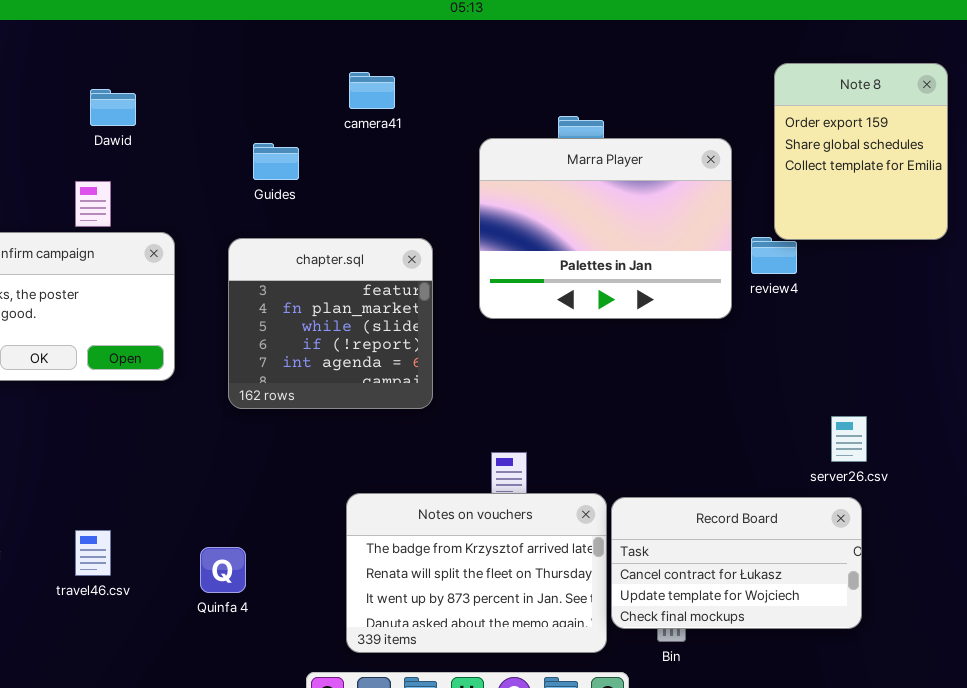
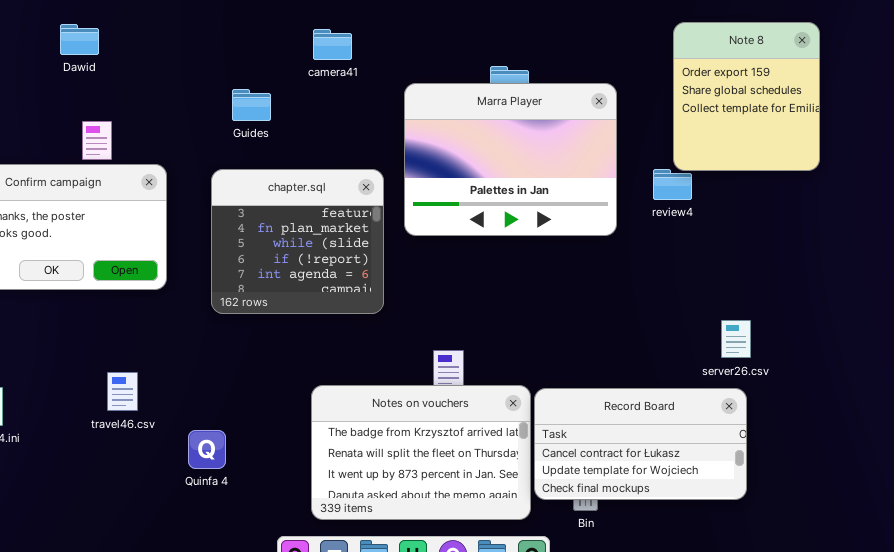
Dawid: [90,89,136,126] -> [60,24,99,55], moved
Marra Player: [479,138,732,319] -> [404,83,617,236], moved
travel46.csv: [75,530,111,576] -> [107,372,138,411], moved

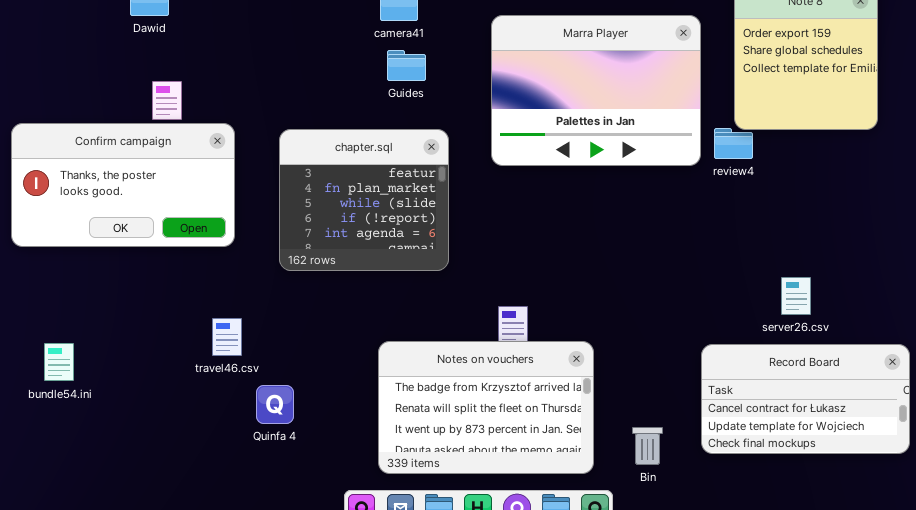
Marra Player: [404,83,617,236] -> [491,15,701,166], moved
Guides: [232,89,271,121] -> [387,50,426,81], moved
travel46.csv: [107,372,138,411] -> [212,318,242,356], moved
Record Board: [534,388,747,500] -> [701,344,910,454], moved

